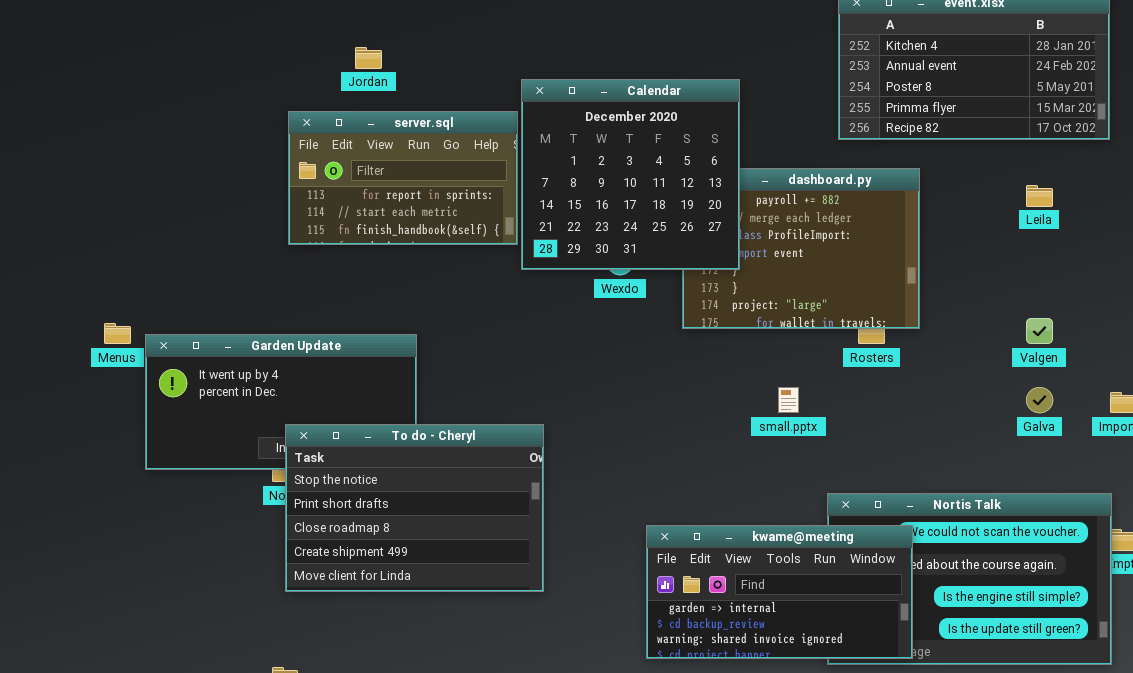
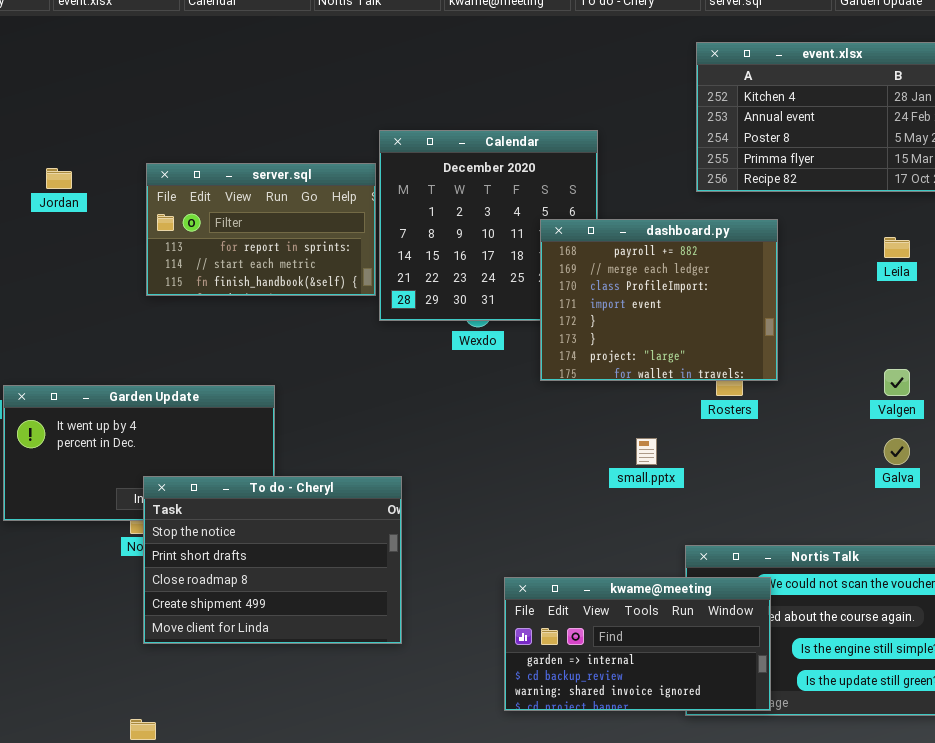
Jordan: [355,47,382,69] -> [46,168,72,189], moved
dashboard.py: [682,168,920,329] -> [540,219,778,381], raised

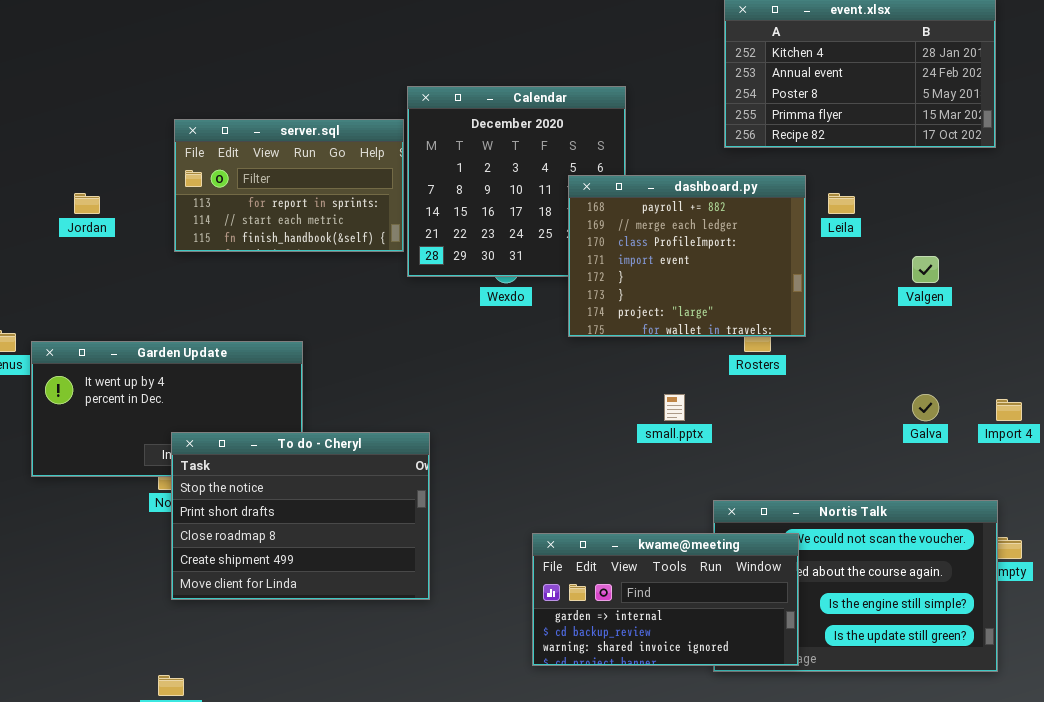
Jordan: [46,168,72,189] -> [74,193,100,214], moved
Leila: [884,237,910,258] -> [828,193,855,214], moved
Valgen: [884,369,910,396] -> [912,256,939,283], moved

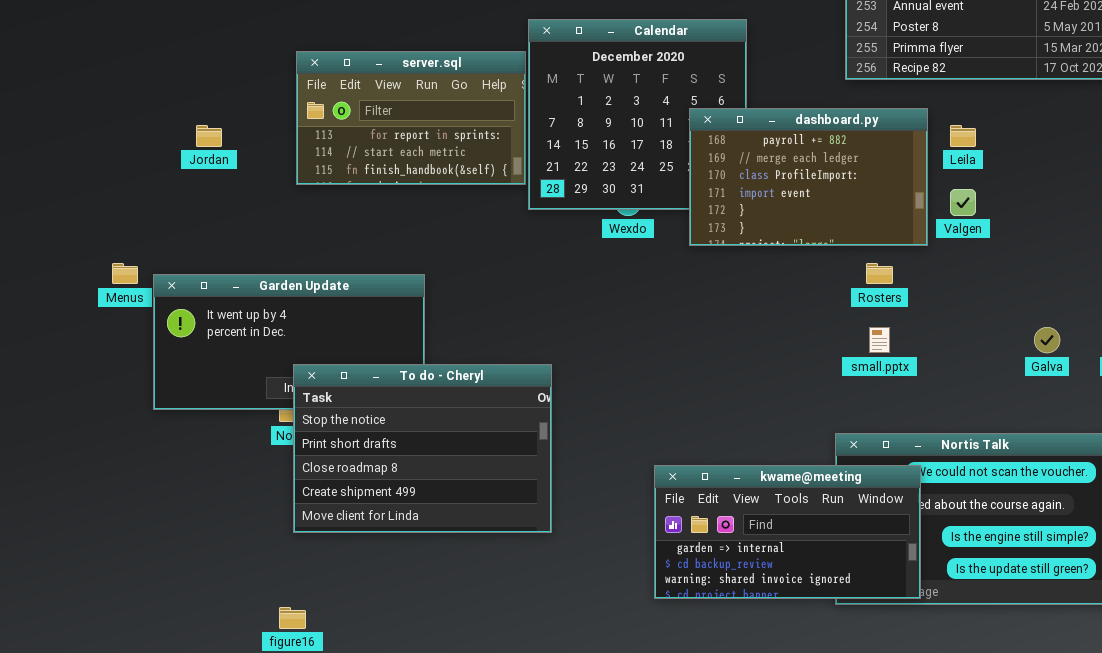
dashboard.py: [568,175,806,337] -> [689,108,928,246], resized
Valgen: [912,256,939,283] -> [950,189,976,216], moved
small.pptx: [664,394,685,421] -> [869,327,890,353], moved

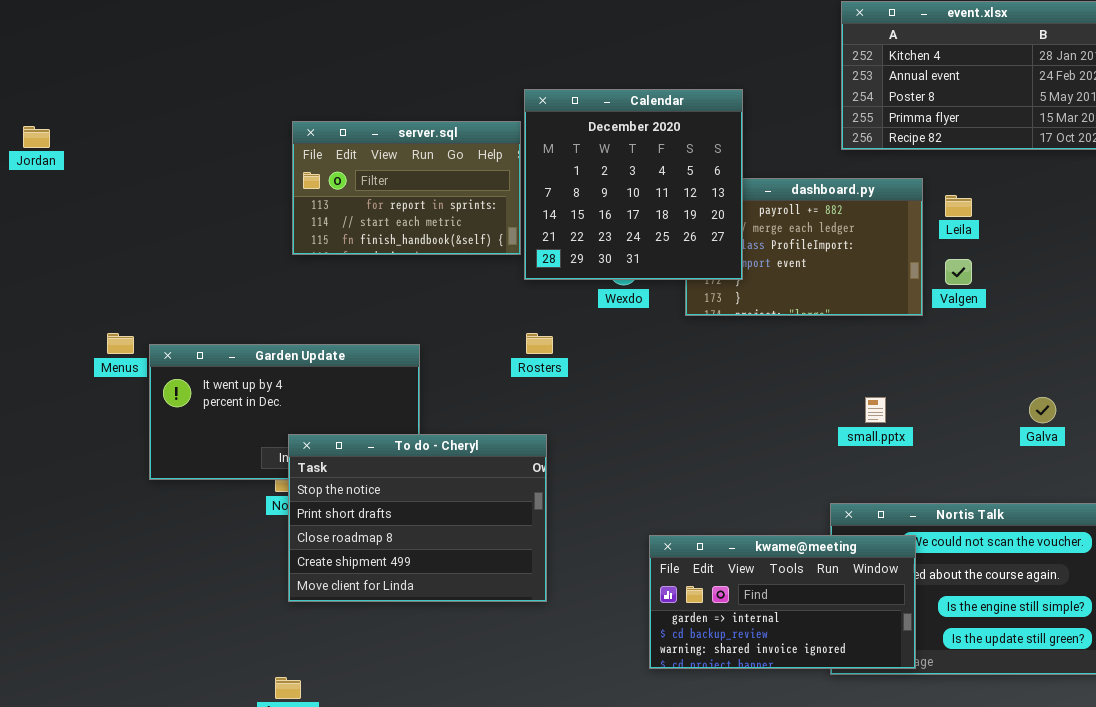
Calendar: [528,19,747,210] -> [524,89,743,280], raised
Jordan: [196,125,222,147] -> [23,126,50,148], moved
Rosters: [866,263,893,284] -> [526,333,553,354], moved

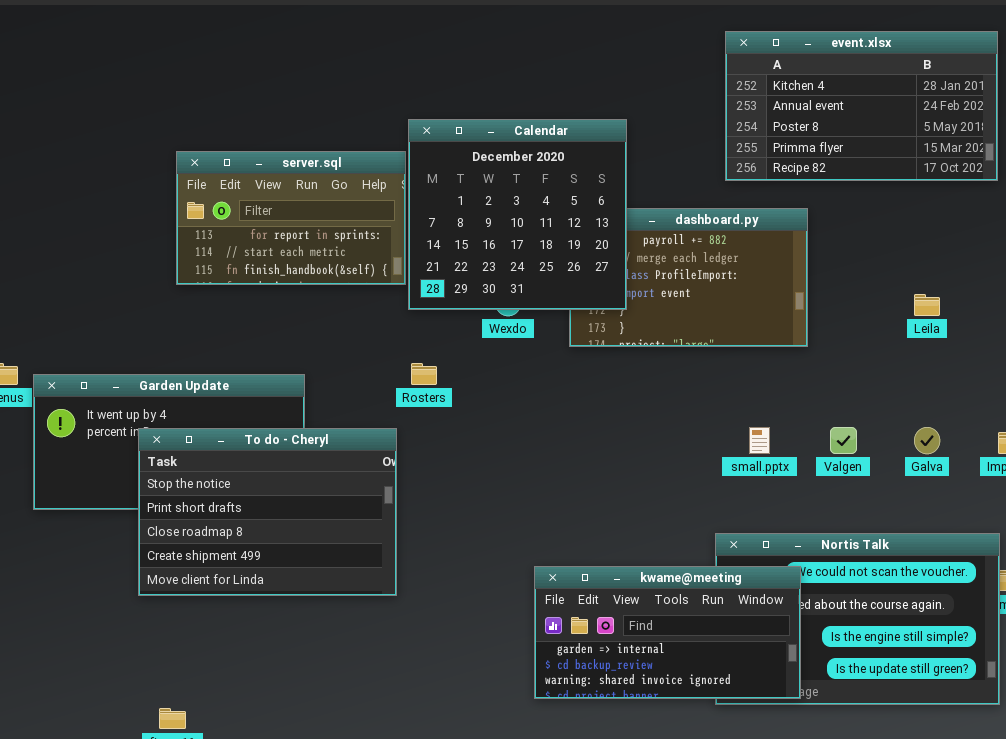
Leila: [945,195,972,217] -> [914,294,940,316], moved
Valgen: [945,259,972,285] -> [830,427,857,454], moved
To do - Cheryl: [288,434,547,602] -> [138,428,397,596], moved

